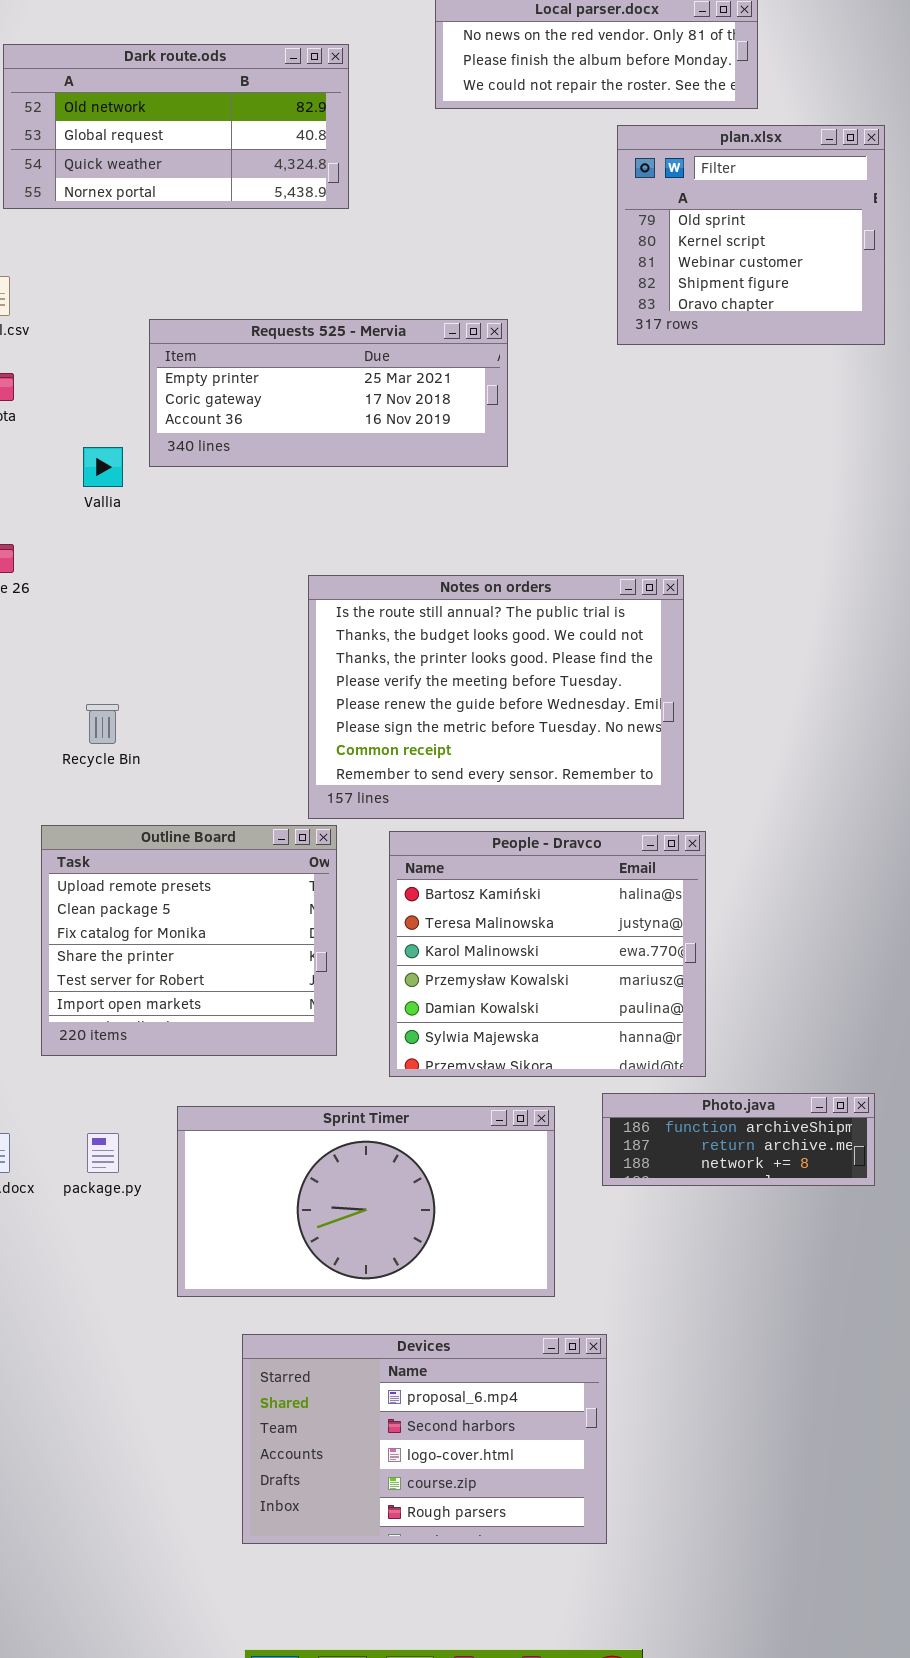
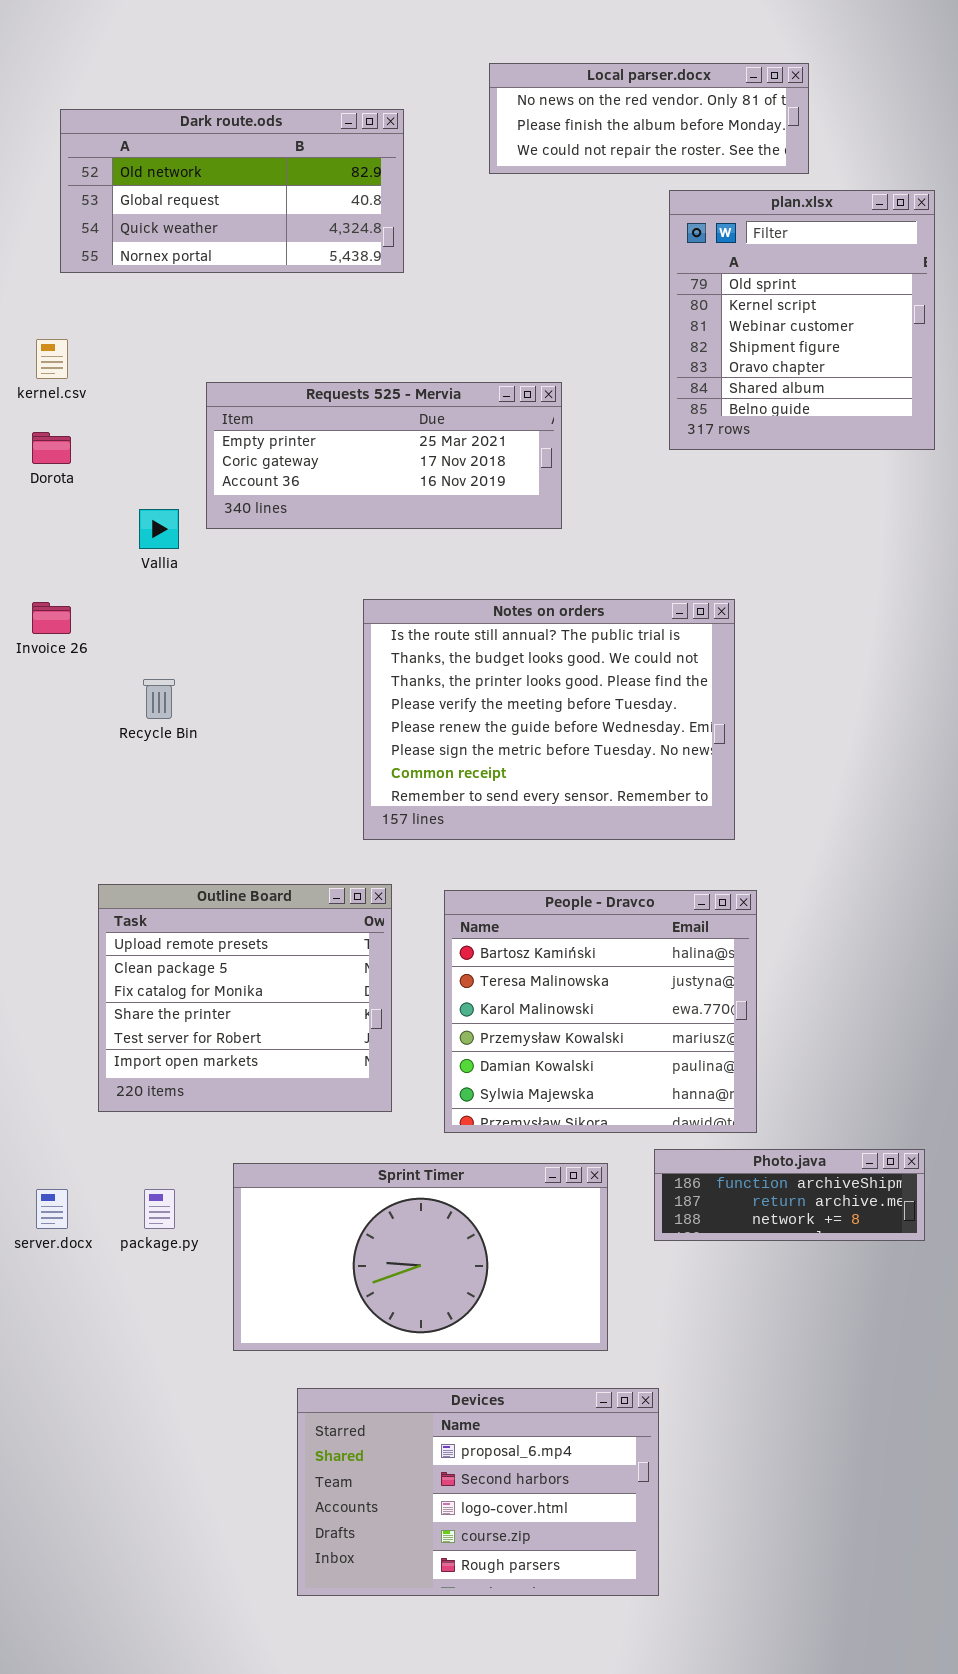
plan.xlsx: [617,125,885,345] -> [669,190,935,450], resized
Notes on orders: [308,575,684,819] -> [363,599,735,840], moved
Recycle Bin: [86,704,119,744] -> [143,679,175,719], moved

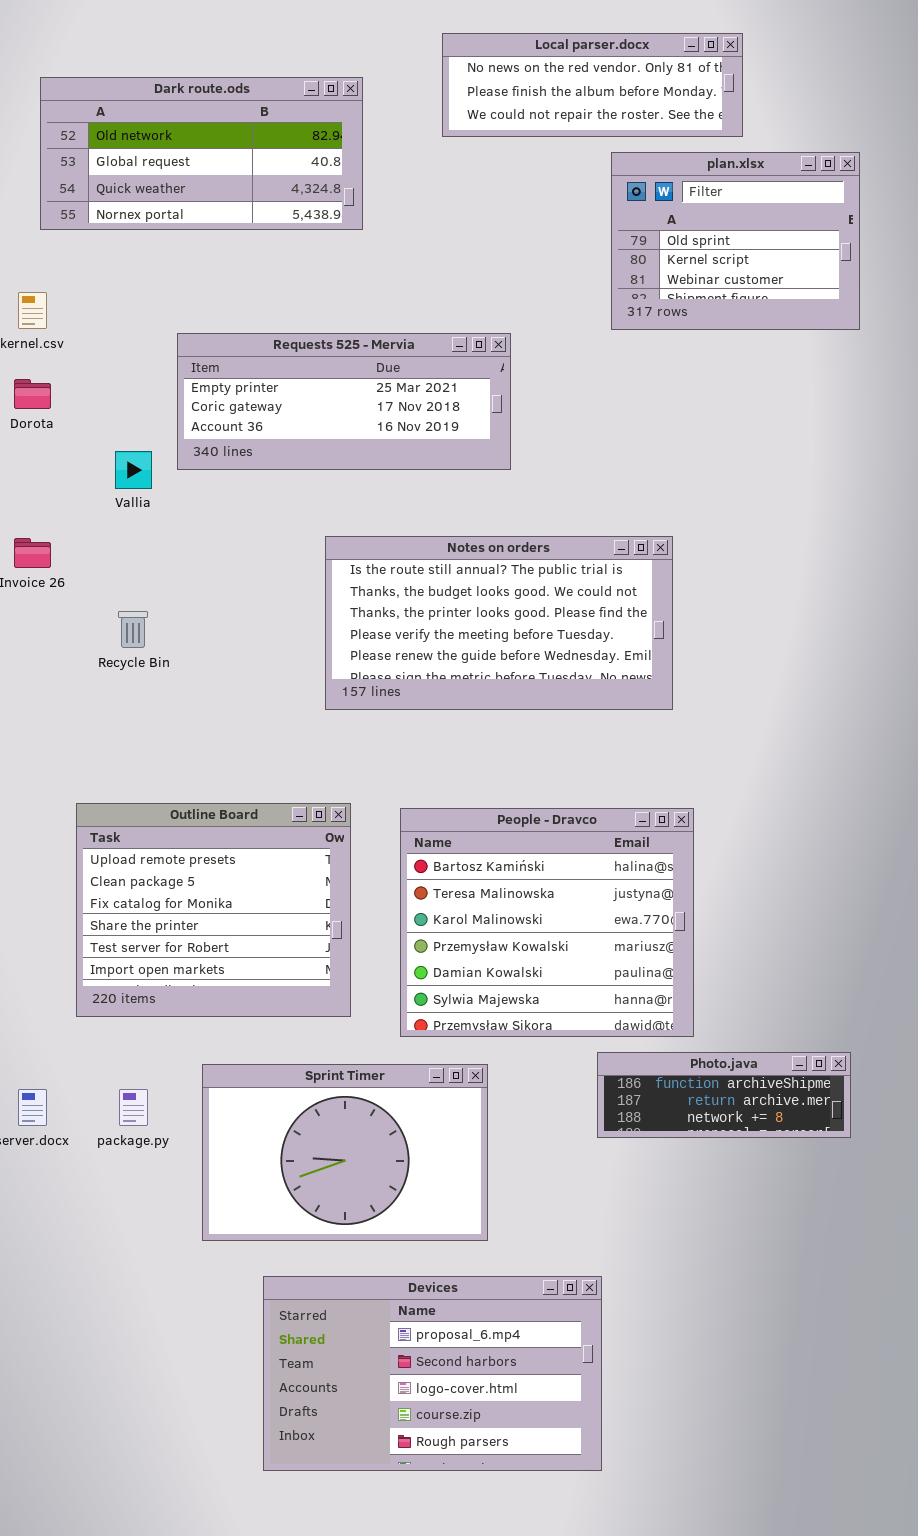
plan.xlsx: [669,190,935,450] -> [611,152,860,330], resized
Notes on orders: [363,599,735,840] -> [325,536,673,710], resized
Sprint Timer: [233,1163,608,1351] -> [202,1064,488,1241], resized

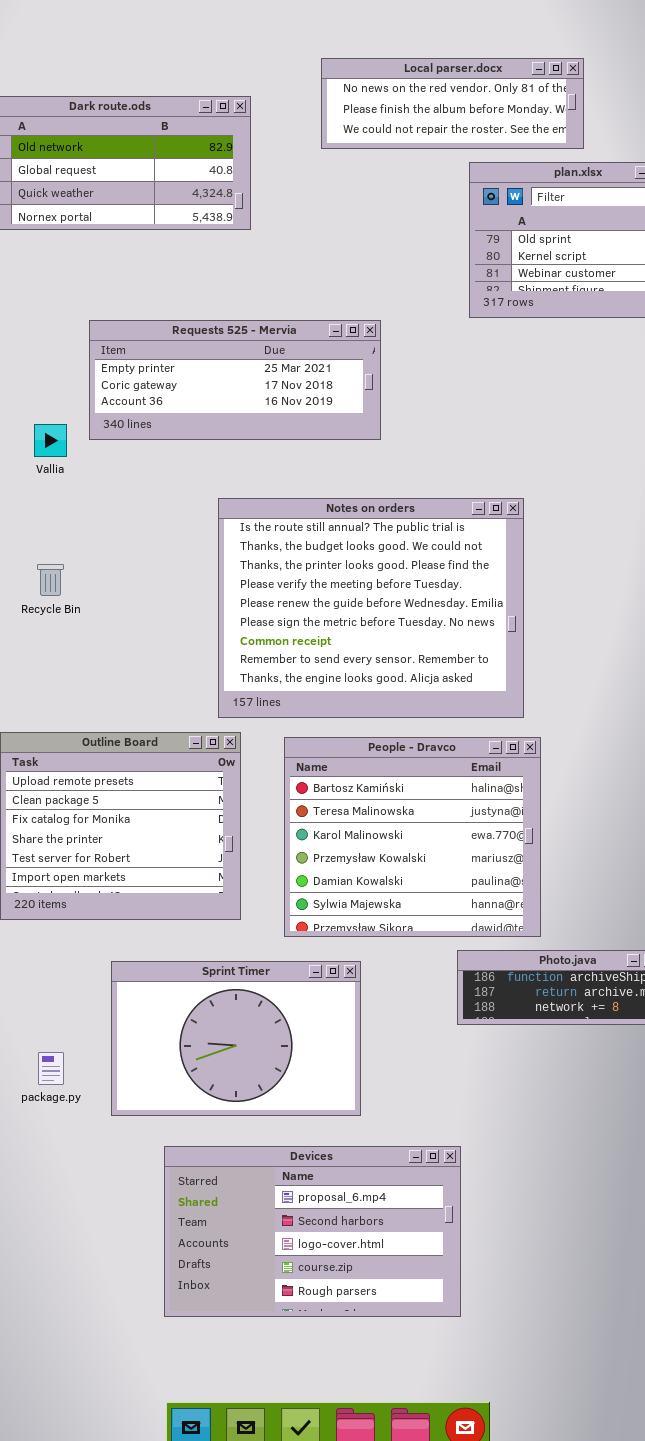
Notes on orders: [325,536,673,710] -> [218,498,524,718], resized
package.py: [119,1089,148,1126] -> [38,1052,64,1085], moved

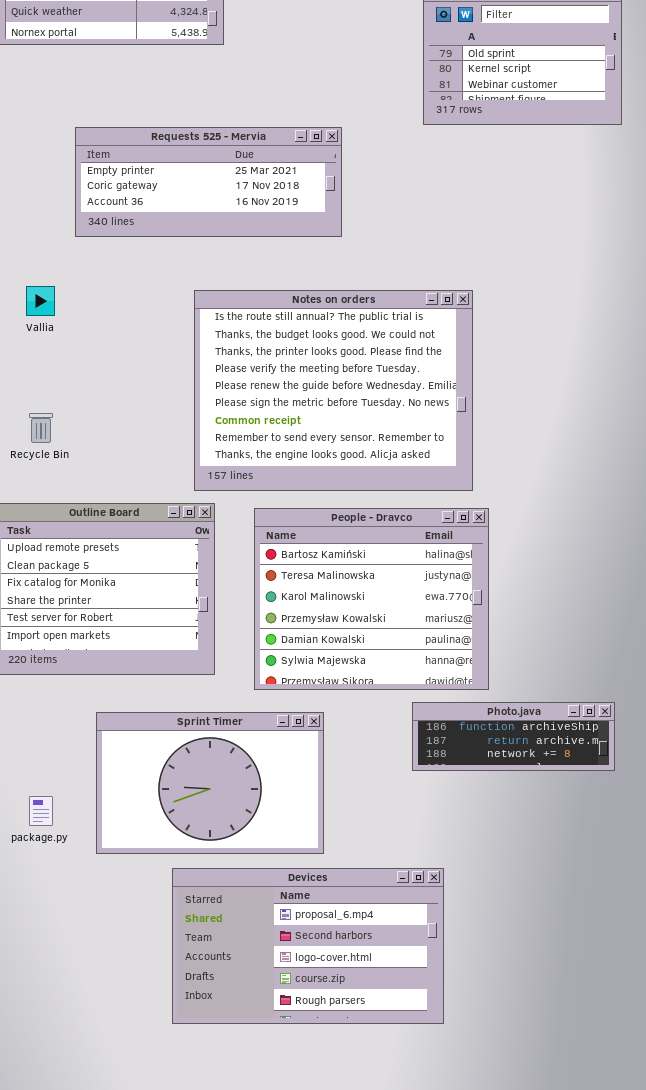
Vallia: [34,424,67,457] -> [26,286,55,316], moved
Recycle Bin: [37,564,64,596] -> [29,413,53,443], moved
Devices: [164,1146,461,1317] -> [172,868,444,1024], moved

